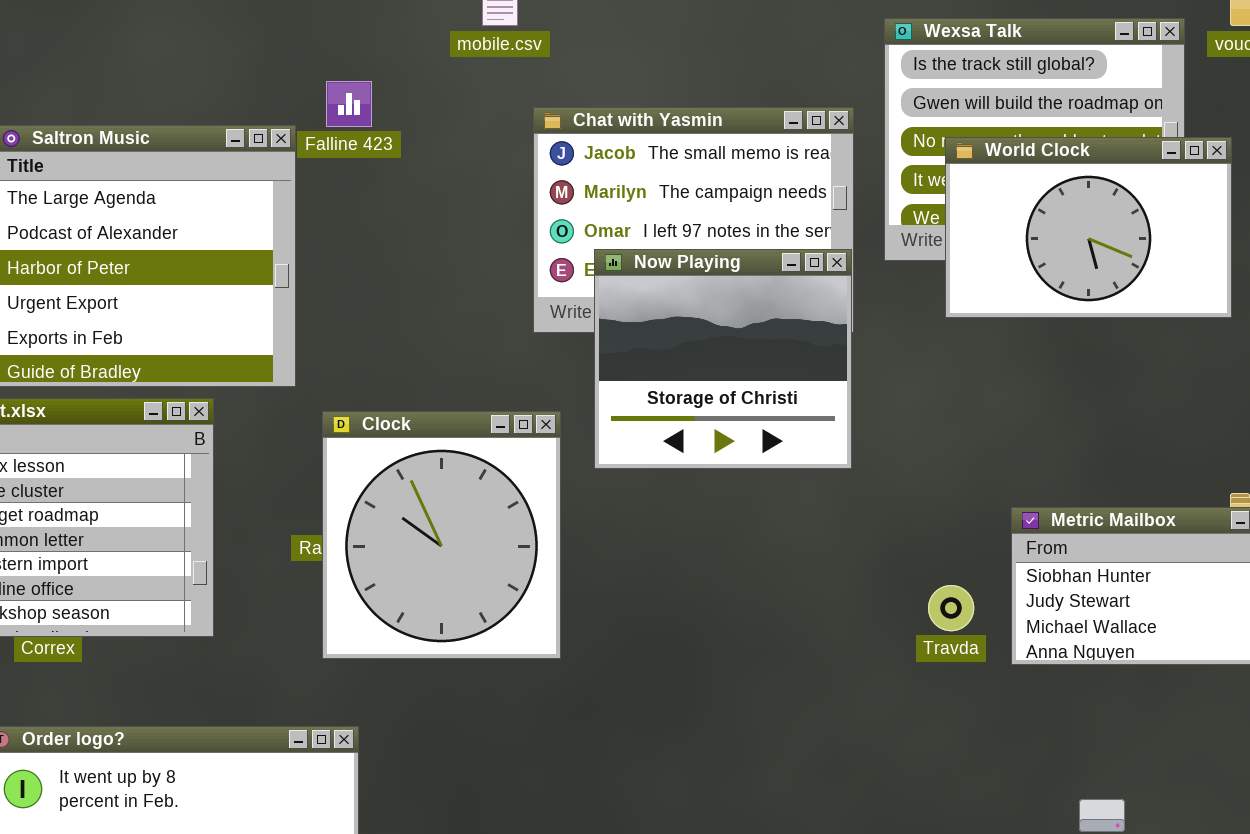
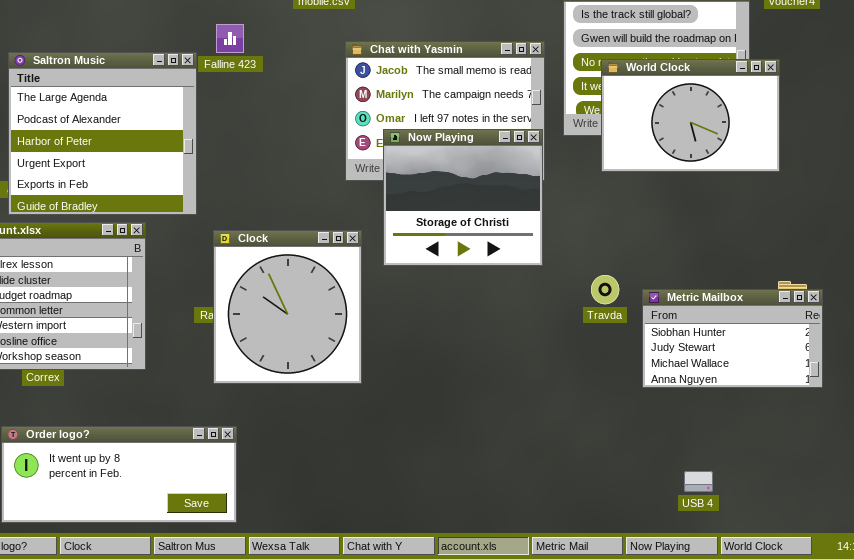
Travda: [928,585,974,631] -> [591,275,619,304], moved

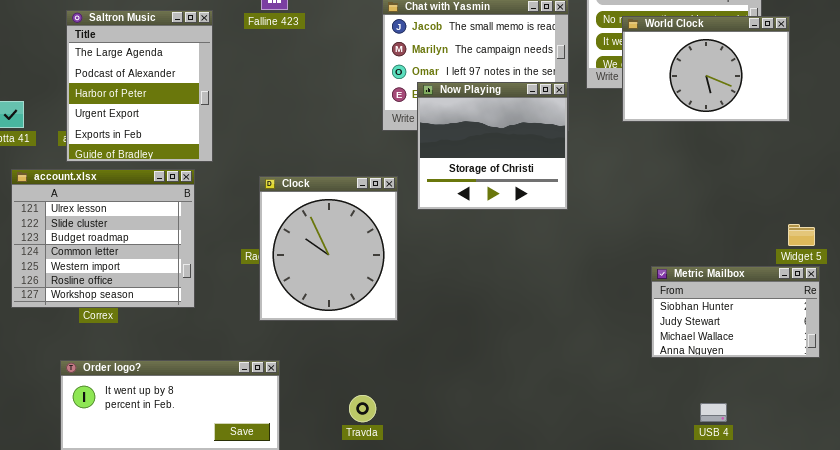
Saltron Music: [8,52,197,215] -> [66,10,213,162], resized
Travda: [591,275,619,304] -> [349,395,376,422], moved
Metric Mailbox: [642,289,823,388] -> [651,266,820,358], moved

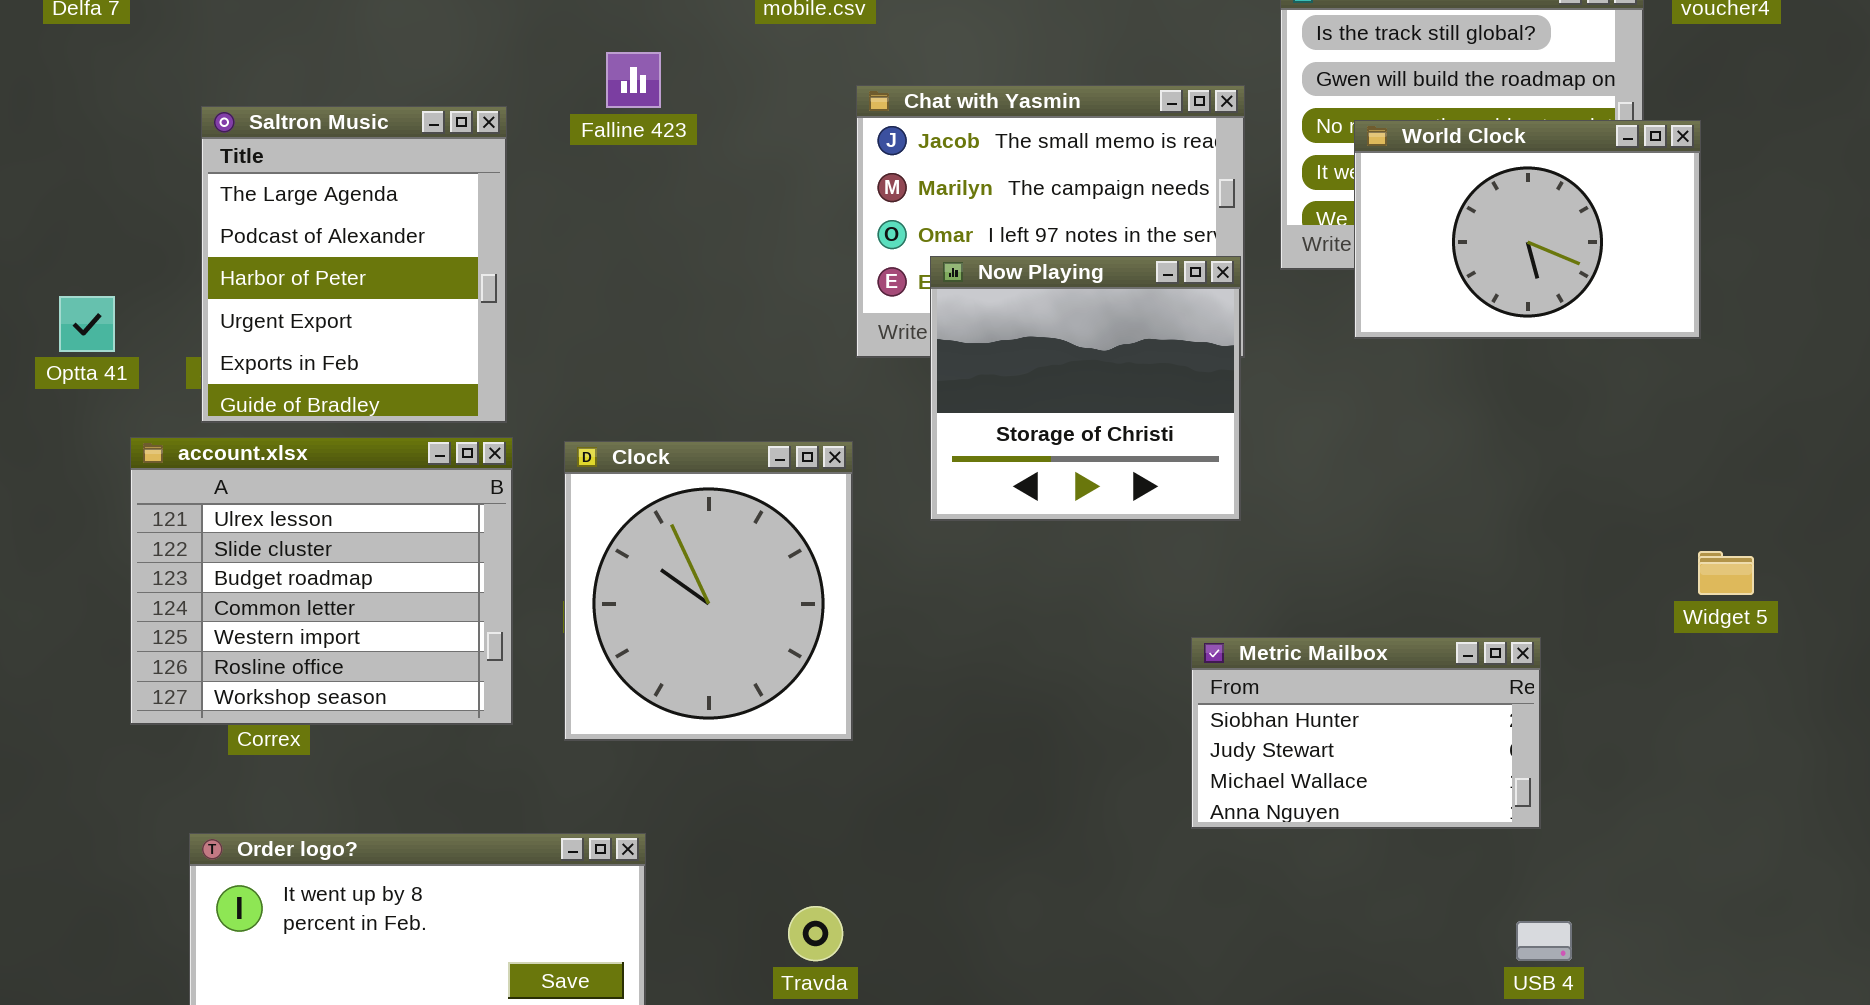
account.xlsx: [11,169,195,308] -> [130,437,513,725], moved
Clock: [259,176,398,321] -> [564,441,853,741], moved
Metric Mailbox: [651,266,820,358] -> [1191,637,1541,829], moved

